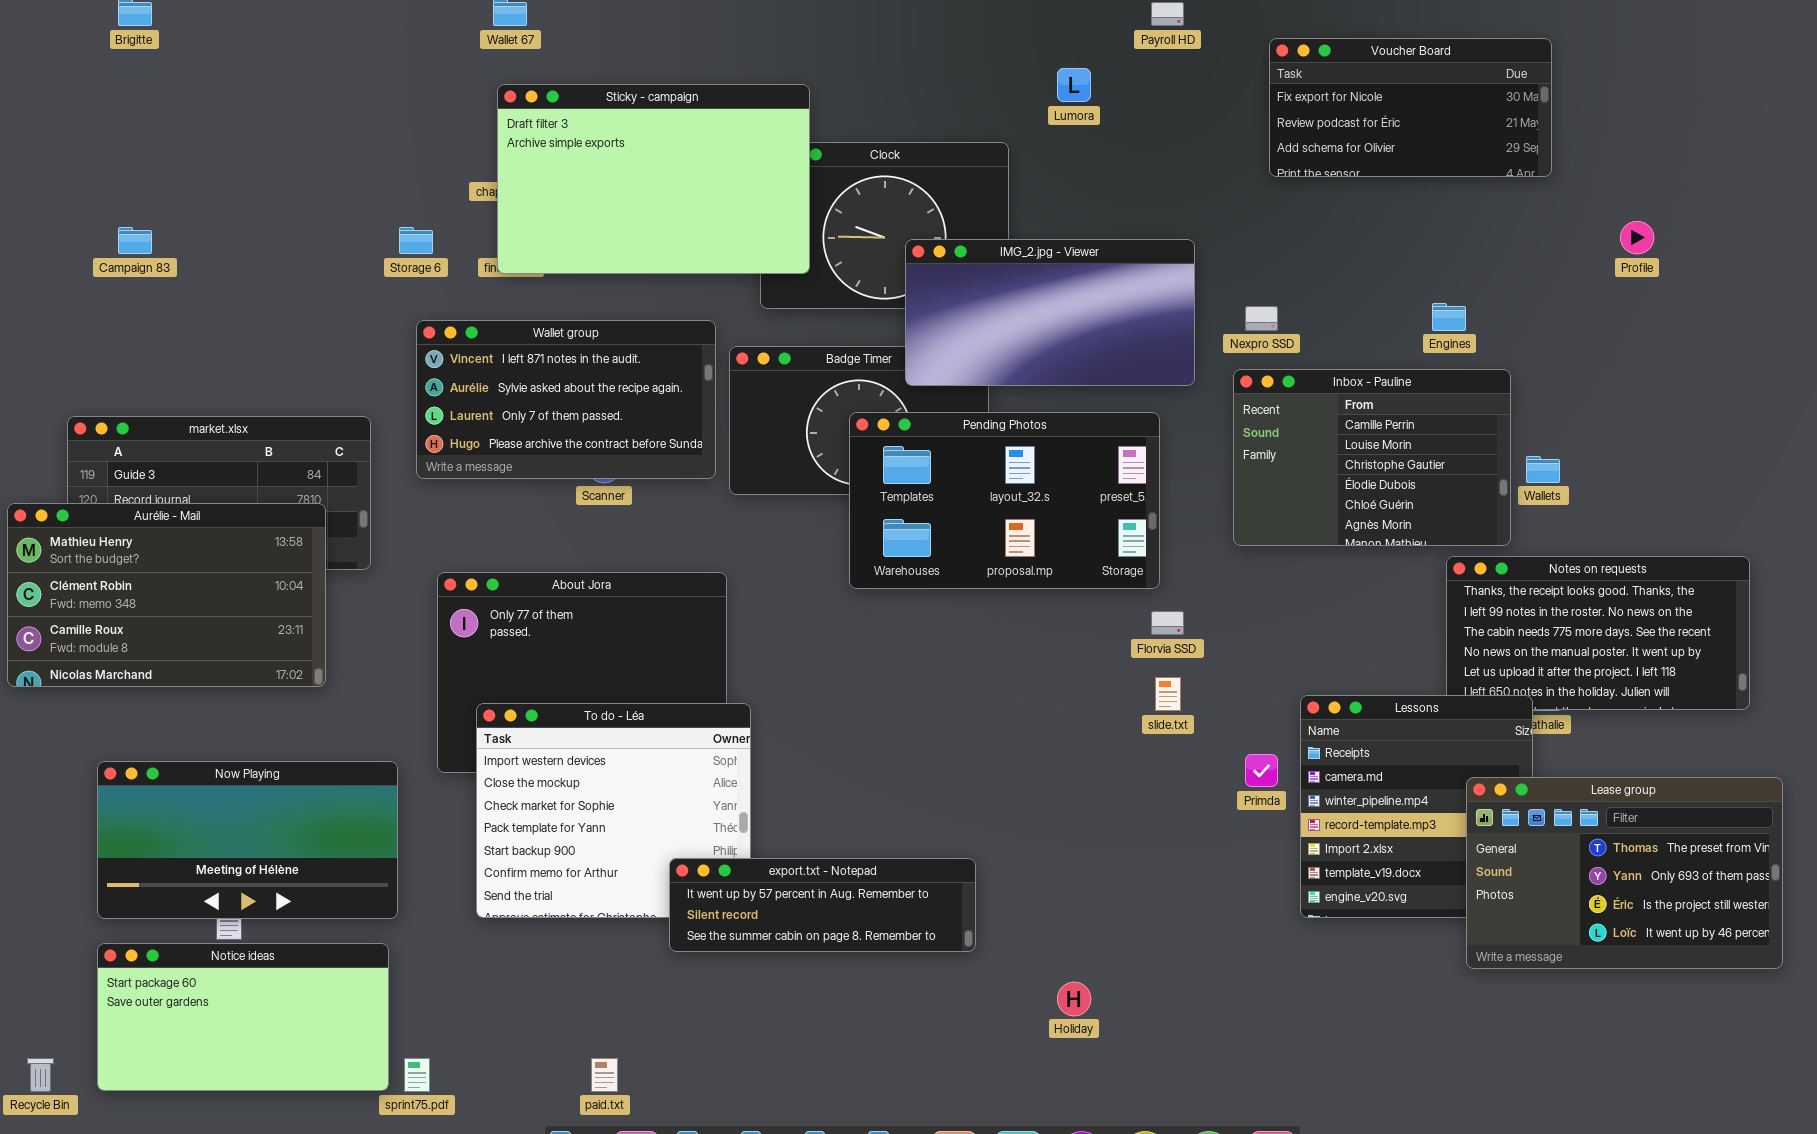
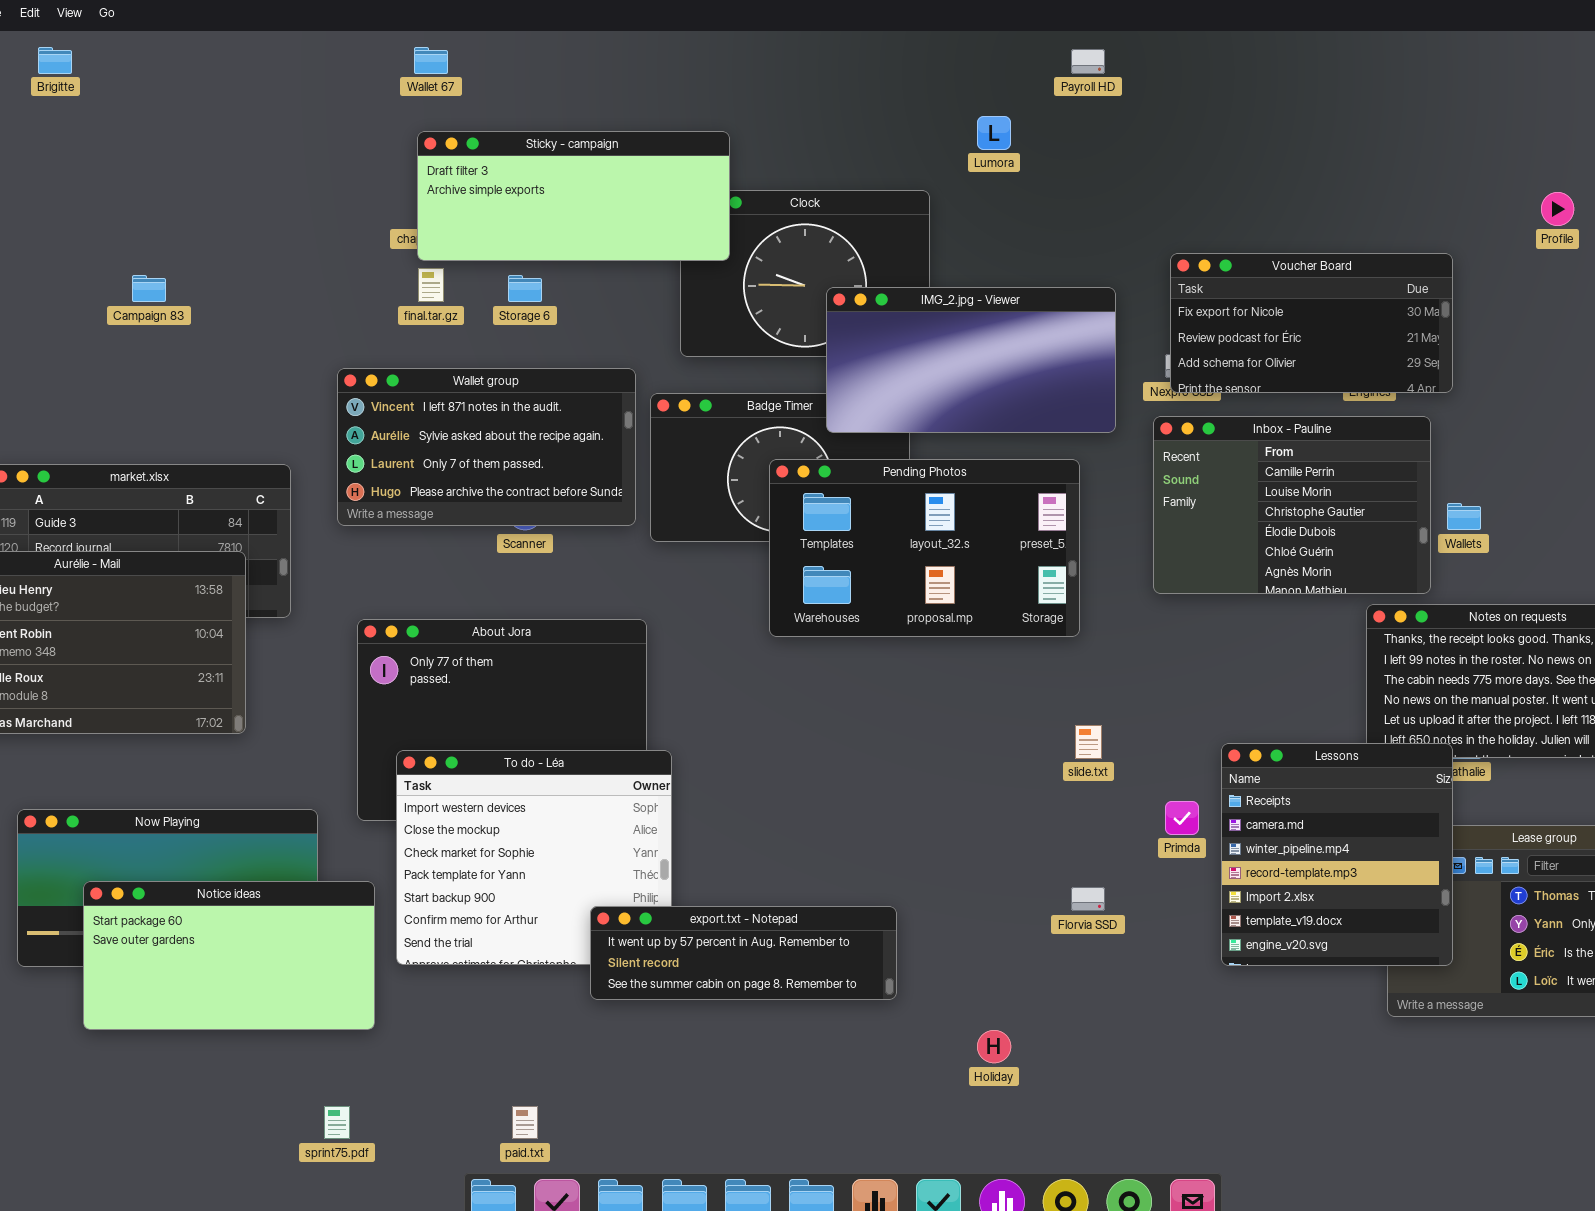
Voucher Board: [1269,38,1552,177] -> [1170,253,1453,393], moved
Sticky - campaign: [497,84,810,274] -> [417,131,730,261], resized
Profile: [1620,221,1654,254] -> [1541,192,1574,226], moved
Campaign 83: [118,227,152,254] -> [132,275,166,302], moved
Storage 6: [399,227,433,254] -> [508,275,542,302], moved
Florvia SSD: [1151,611,1184,635] -> [1071,887,1105,911], moved
Lessons: [1300,695,1533,918] -> [1221,743,1453,966], raised
Notice ideas: [97,943,389,1091] -> [83,881,375,1030], moved

